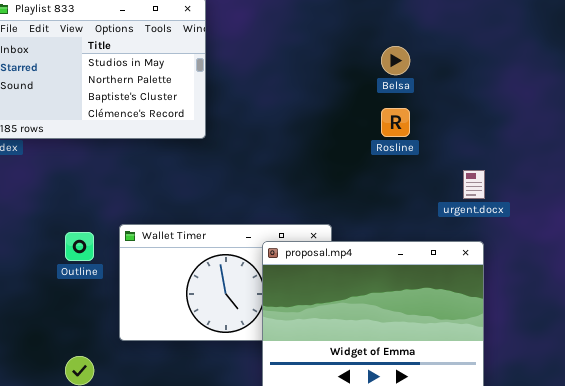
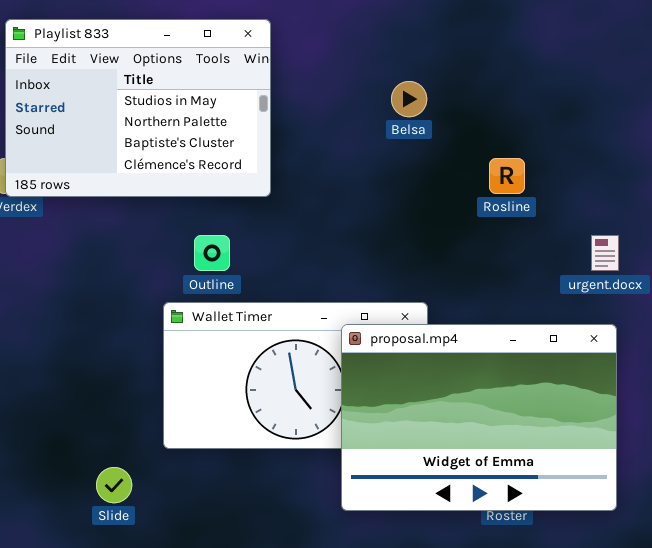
Belsa: [381,46,410,75] -> [391,81,427,117], moved
Outline: [65,232,94,261] -> [194,235,230,271], moved

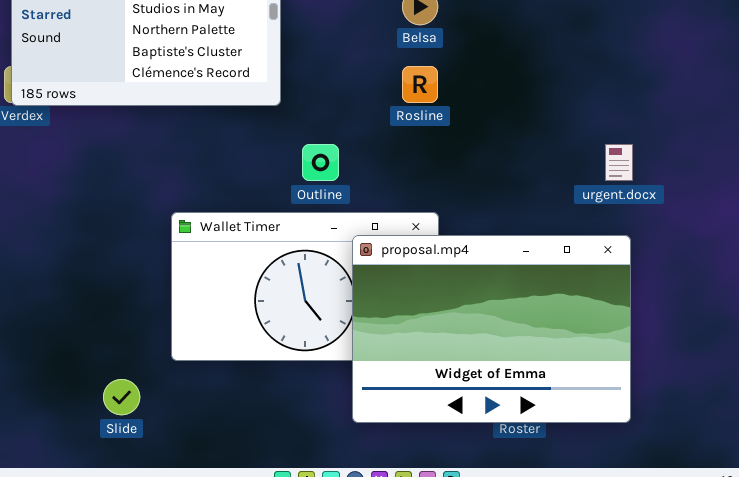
Rosline: [489,158,525,194] -> [402,66,438,103], moved
Outline: [194,235,230,271] -> [302,144,339,181], moved

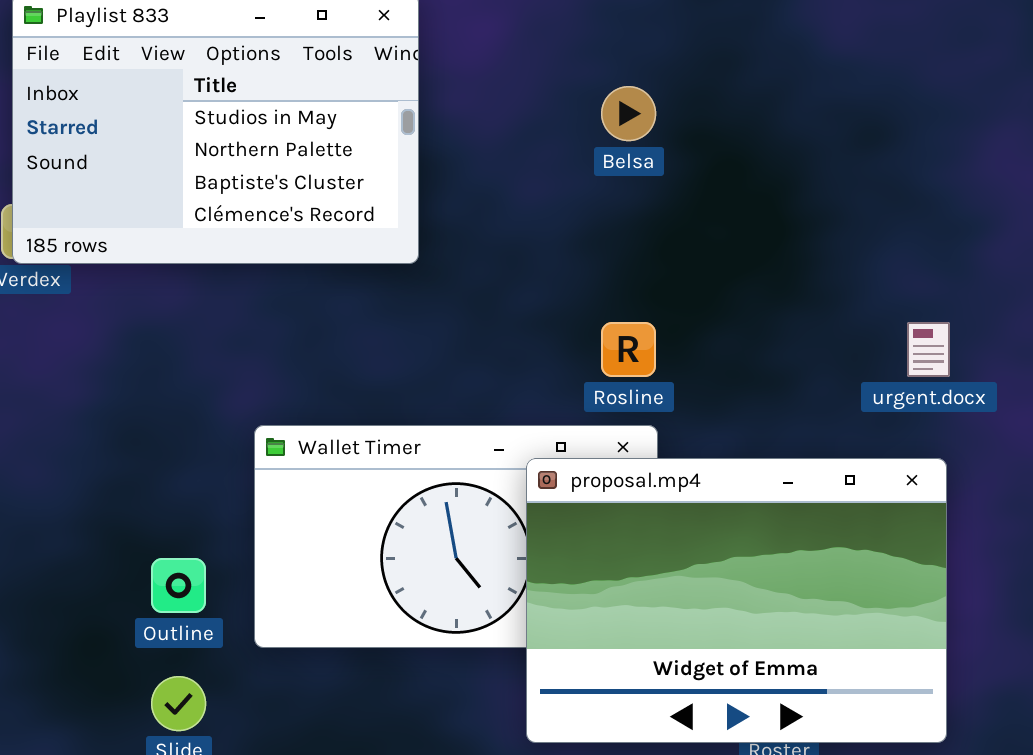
Rosline: [402,66,438,103] -> [601,322,656,377], moved
Outline: [302,144,339,181] -> [151,558,206,613], moved

